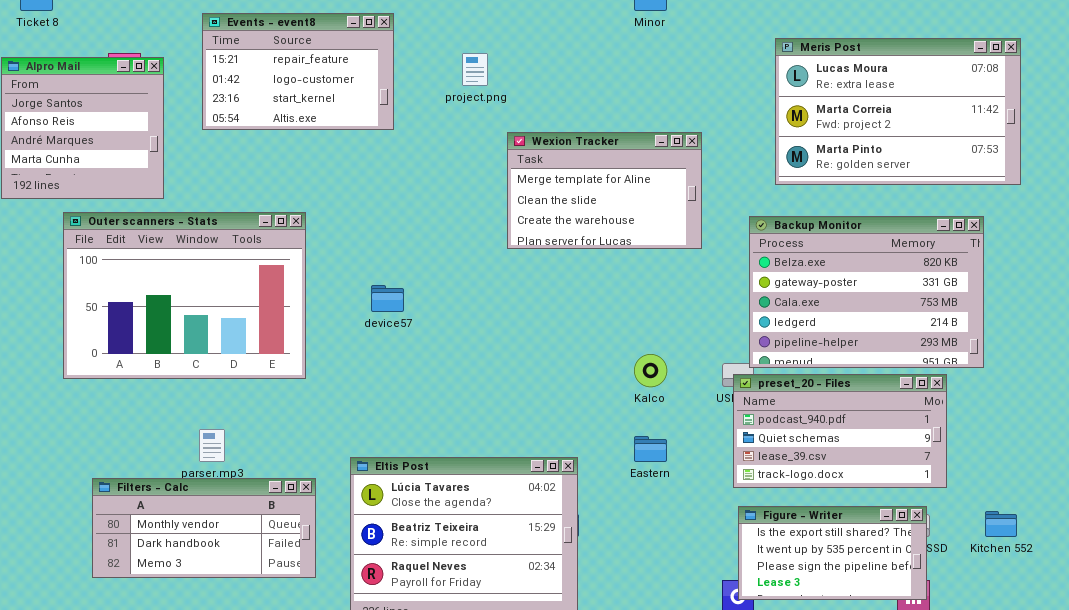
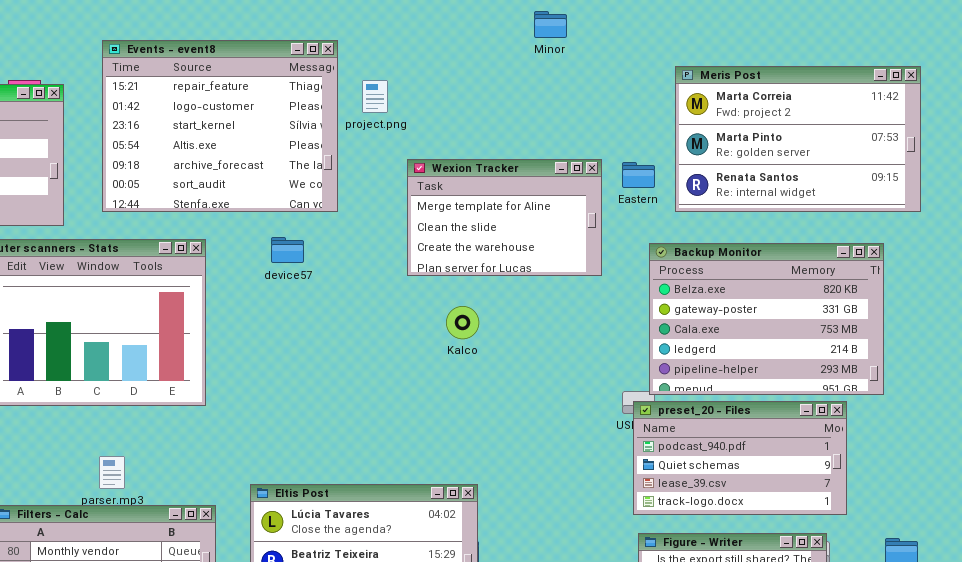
Events - event8: [202,13,394,130] -> [102,40,338,212], resized
Meris Post: [775,38,1021,185] -> [675,66,921,212], scrolled down 1 row
device57: [371,285,404,312] -> [271,237,304,263], moved
Kalco: [634,354,667,387] -> [446,306,479,339], moved
Eastern: [634,436,667,462] -> [622,162,655,188], moved

